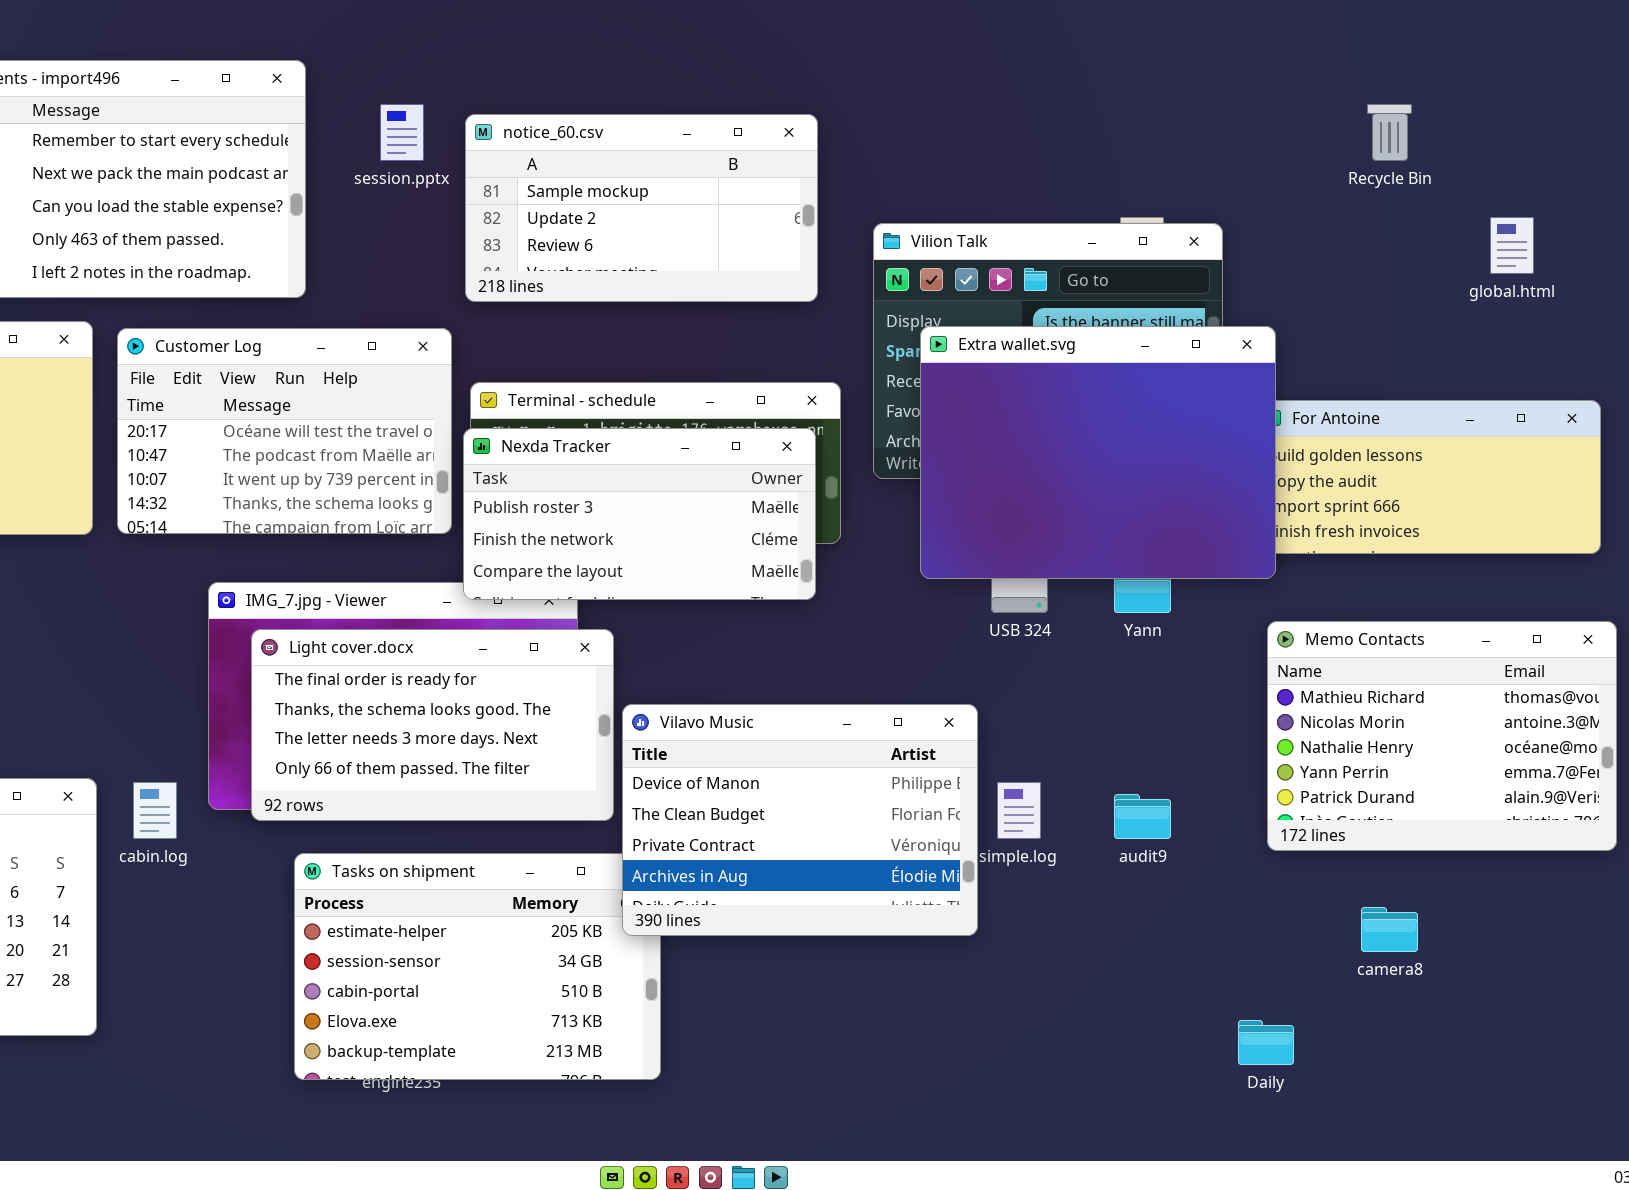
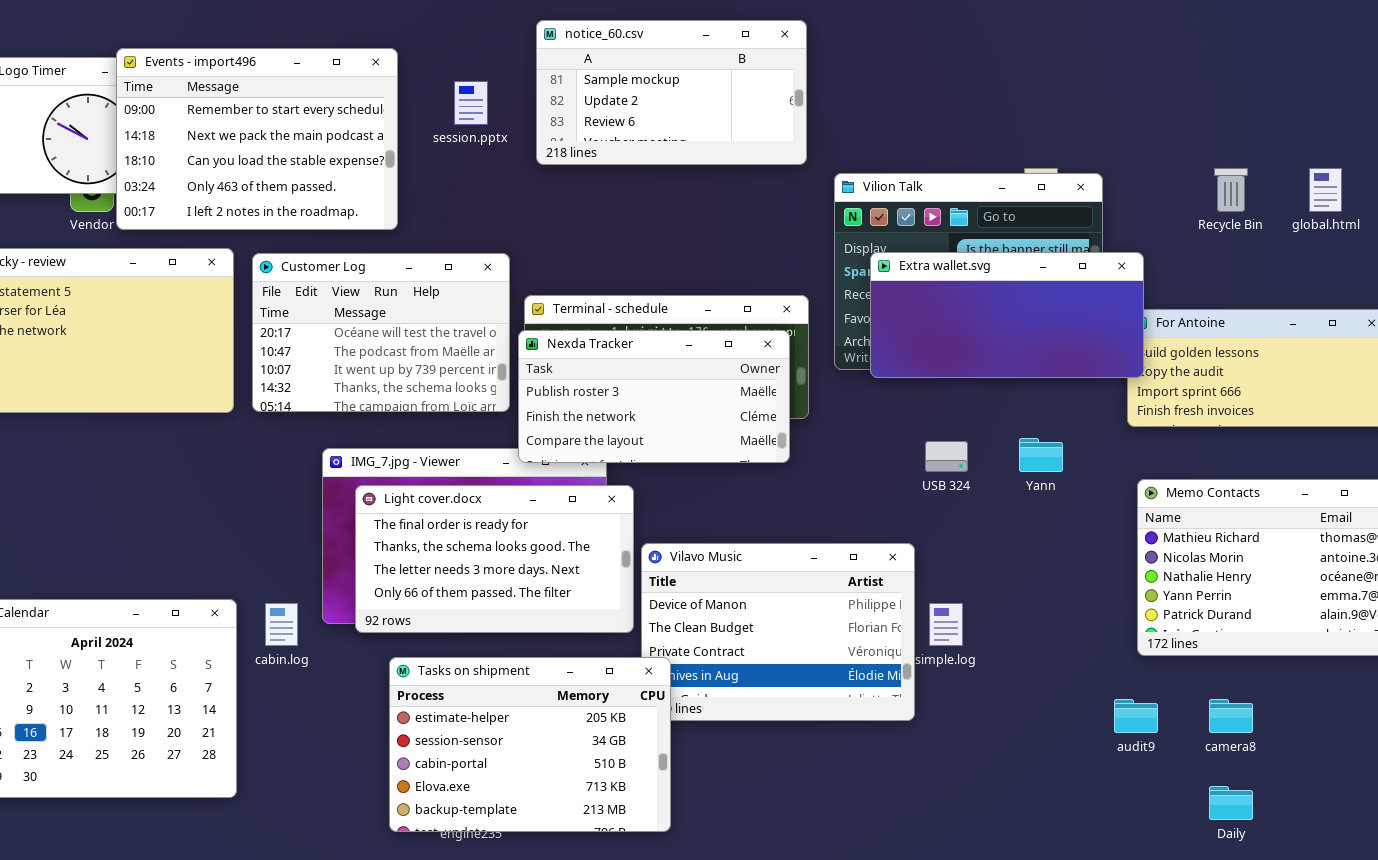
Recycle Bin: [1367,104,1412,161] -> [1214,168,1248,212], moved
notice_60.csv: [465,114,818,302] -> [536,20,807,165], moved
Extra wallet.svg: [920,326,1276,579] -> [870,252,1144,378], resized
audit9: [1114,794,1171,839] -> [1114,699,1158,733], moved
Tasks on shipment: [294,853,661,1080] -> [389,657,671,832], raised
Daily: [1238,1020,1294,1065] -> [1209,786,1253,820], moved

